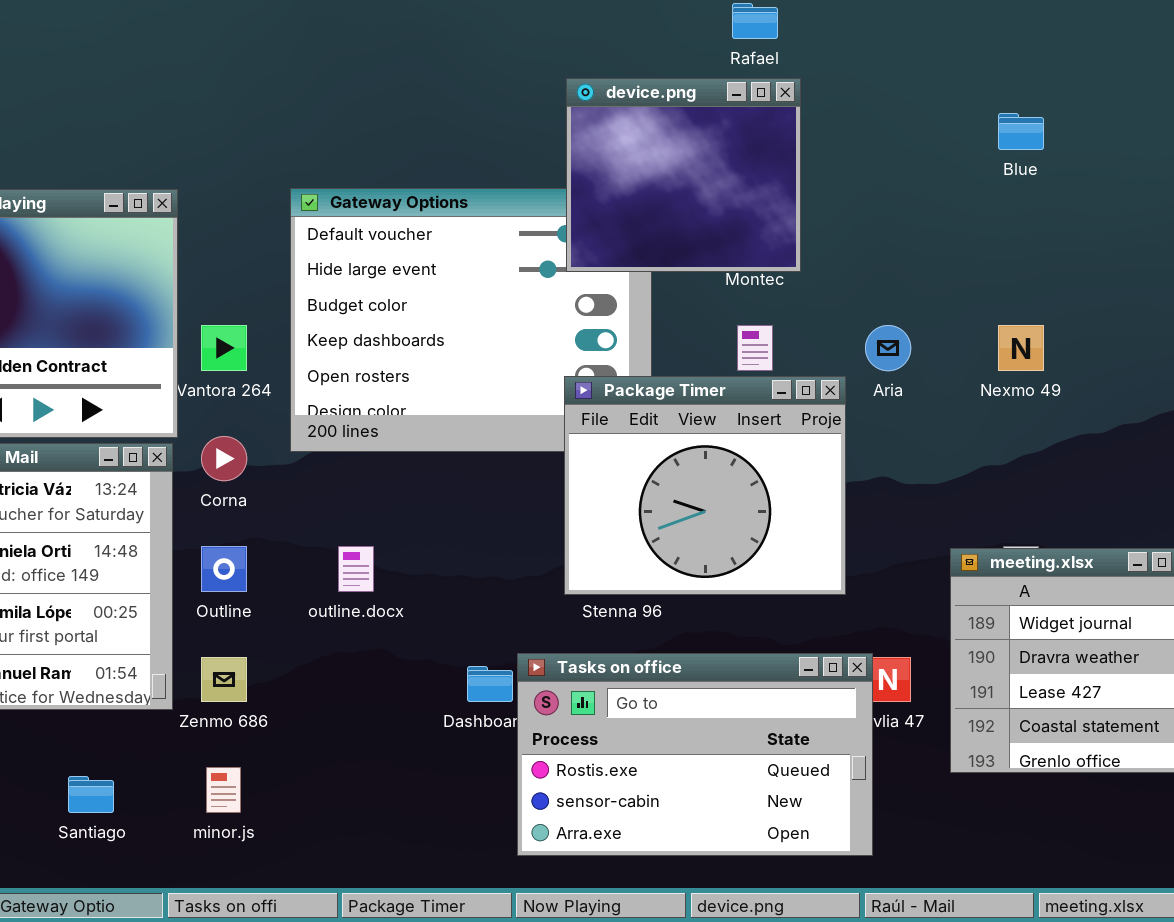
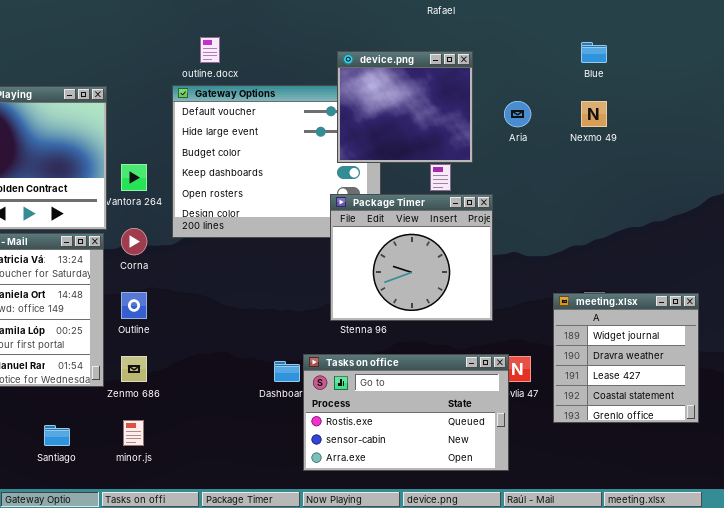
device.png: [566,78,801,272] -> [337,51,473,163], moved
Aria: [865,325,911,371] -> [504,101,531,127], moved
Nexmo 49: [998,325,1044,371] -> [581,101,607,127], moved
outline.docx: [338,546,374,592] -> [200,37,220,63], moved

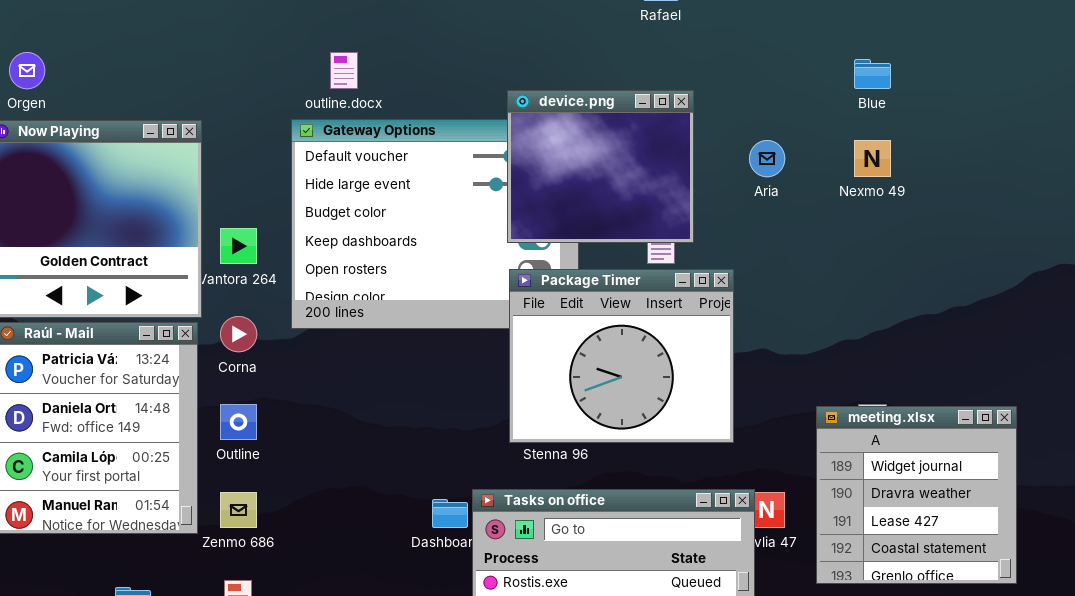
device.png: [337,51,473,163] -> [507,90,694,243], moved

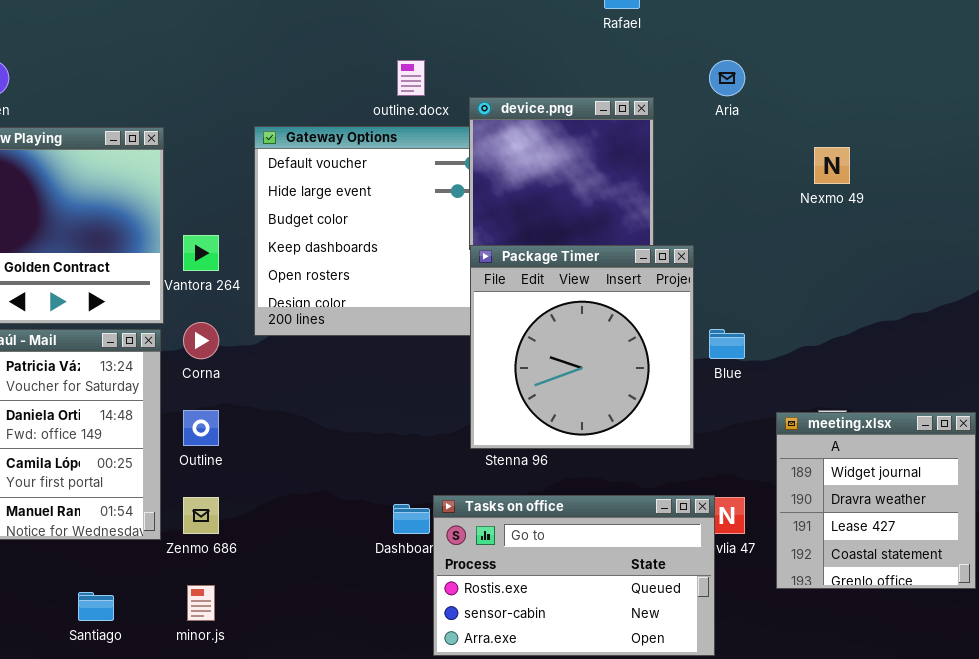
outline.docx: [330,52,358,89] -> [397,60,425,96], moved
Blue: [854,59,891,89] -> [709,329,745,359], moved
Aria: [749,140,785,177] -> [709,60,745,96], moved
Package Timer: [509,269,734,443] -> [470,245,694,449], resized

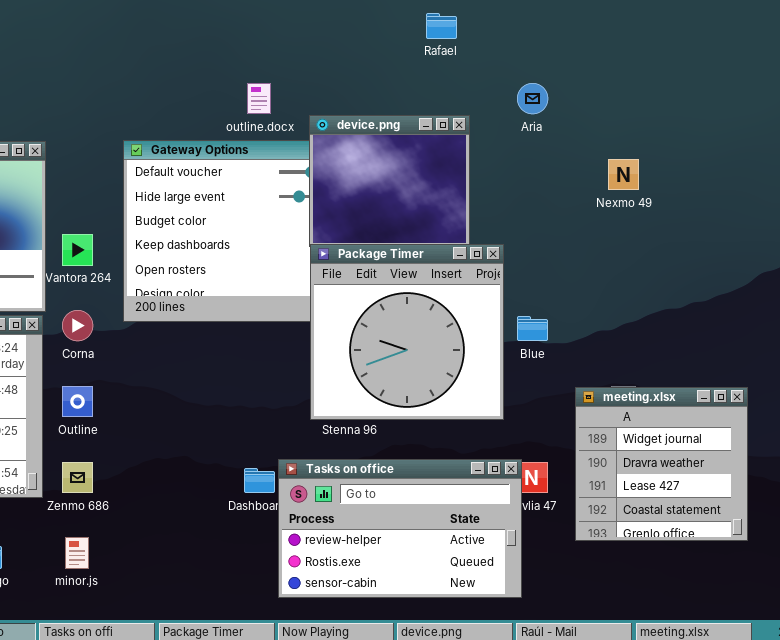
Tasks on office: [433,495,715,656] -> [278,459,522,598], scrolled up 1 row

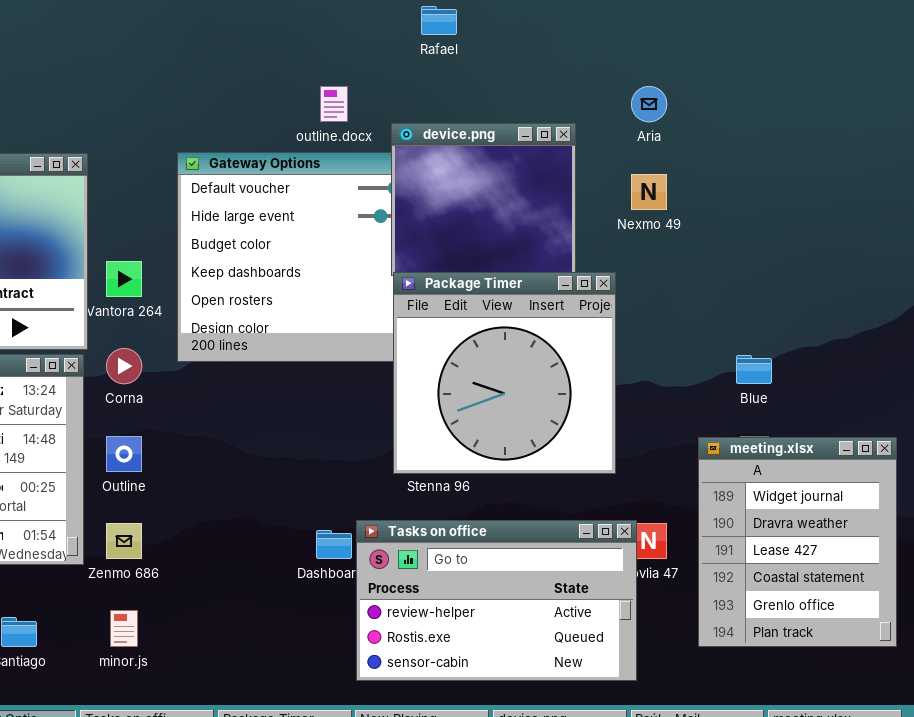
Rafael: [426,13,457,39] -> [421,6,457,35], moved
Nexmo 49: [608,159,639,190] -> [631,174,667,210], moved
Blue: [517,316,548,341] -> [736,355,772,384], moved
meeting.xlsx: [575,387,748,541] -> [698,437,897,647], resized

